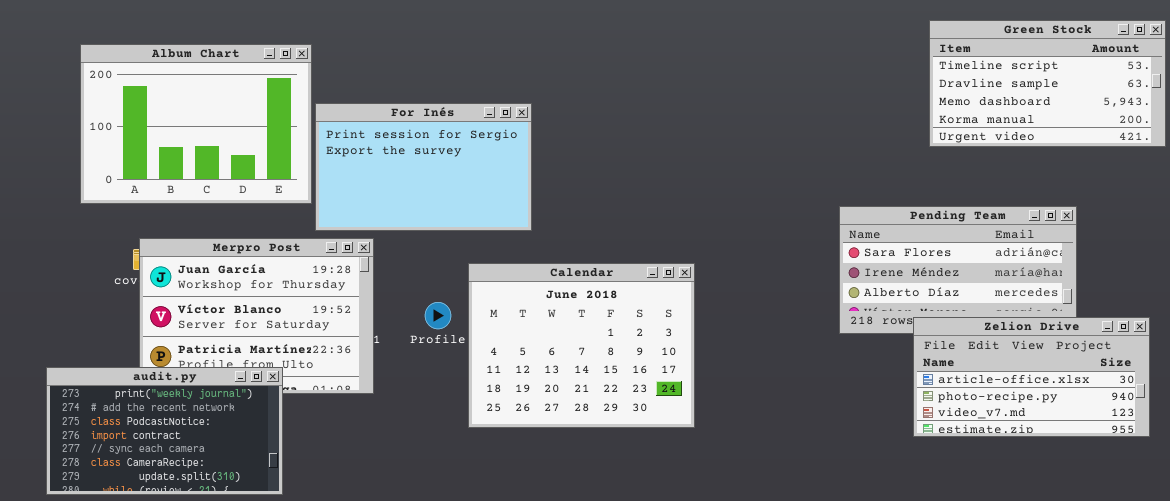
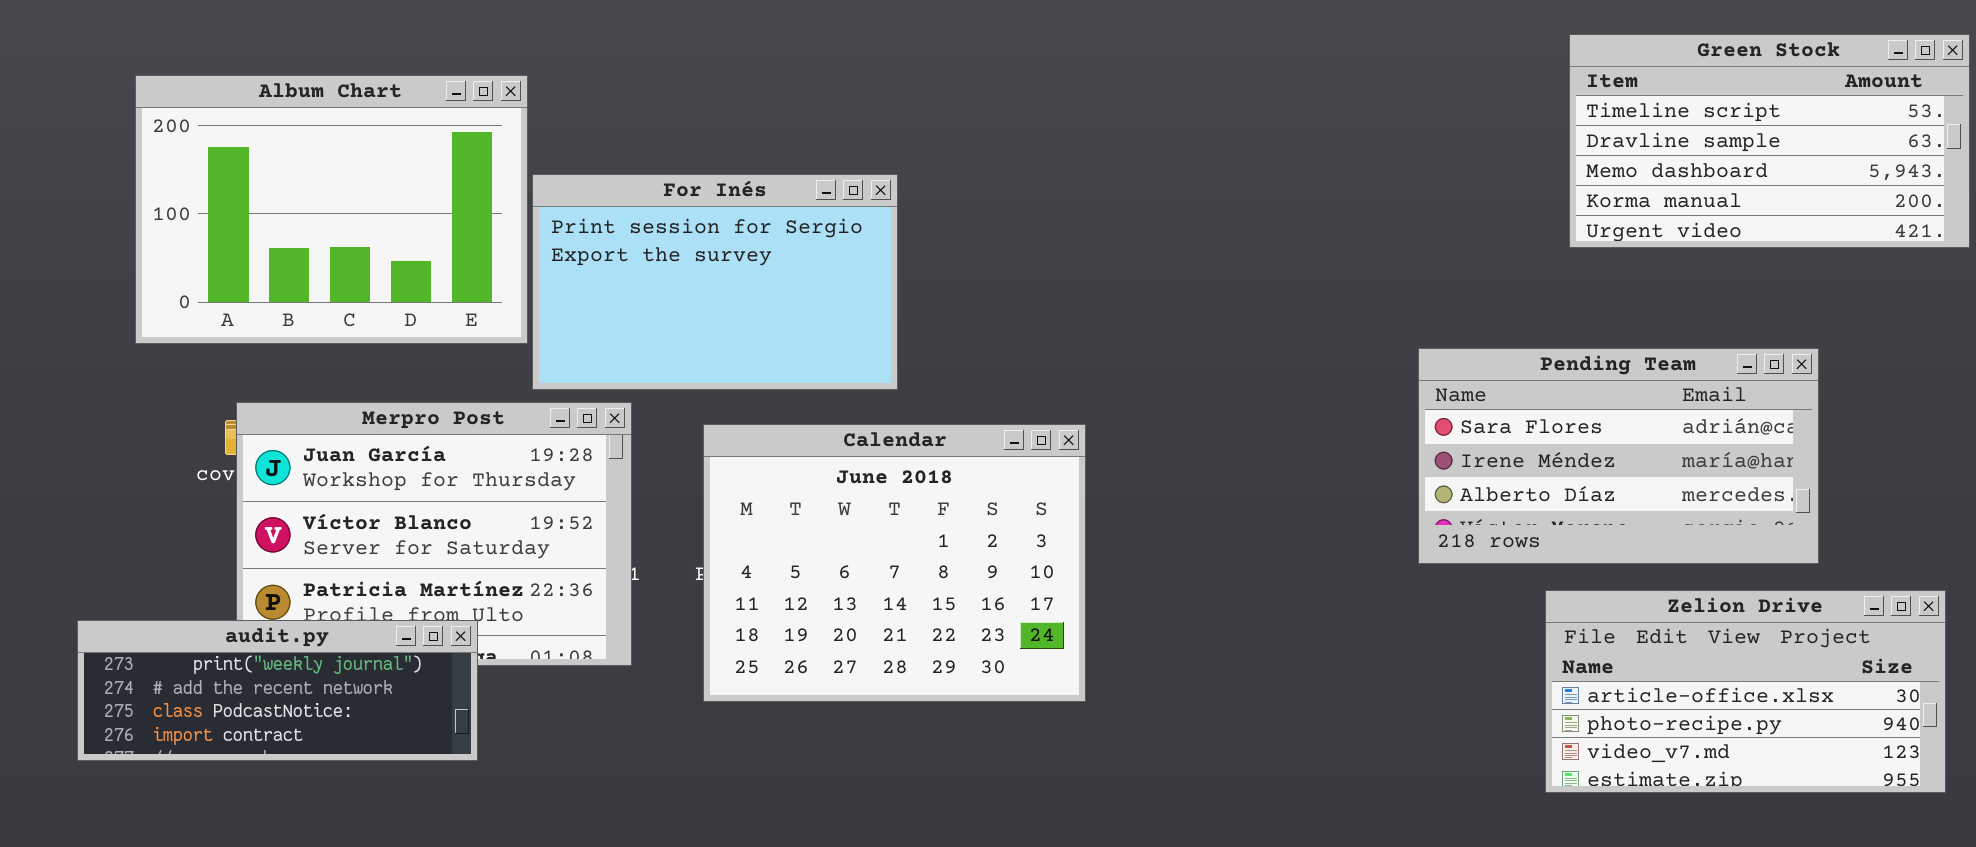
Calendar: [468,263,695,428] -> [703,424,1086,702], moved
Zelion Drive: [913,317,1150,437] -> [1545,590,1946,793], moved
audit.py: [46,367,283,495] -> [77,620,478,761], resized

